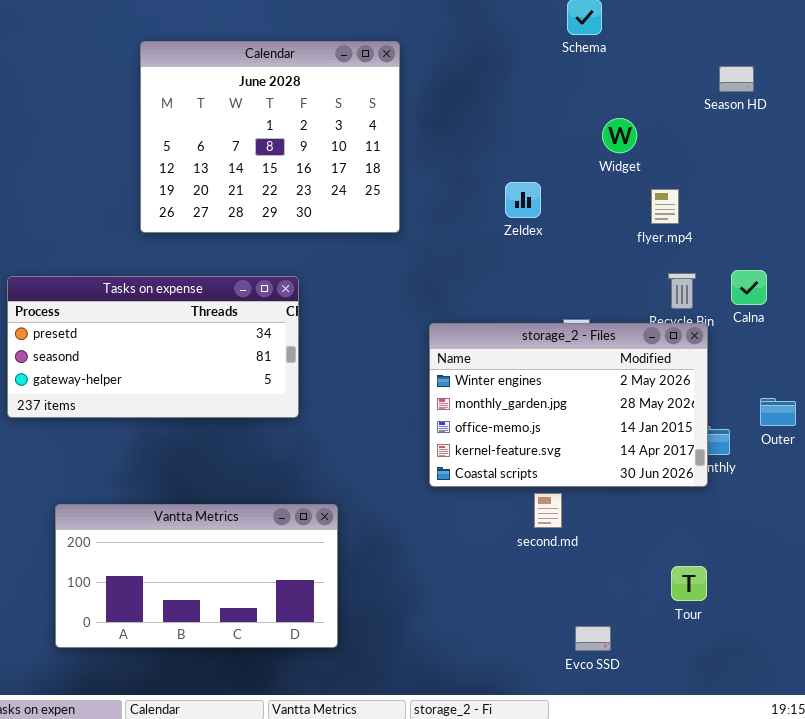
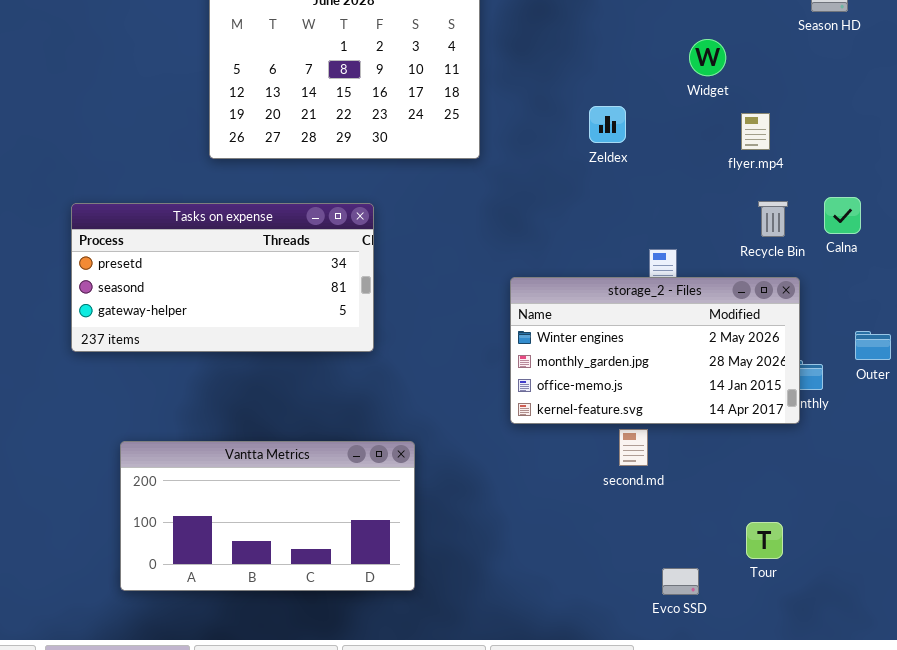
storage_2 - Files: [429,323,708,487] -> [510,277,800,424], resized
Tour: [671,566,707,601] -> [746,522,783,559], moved

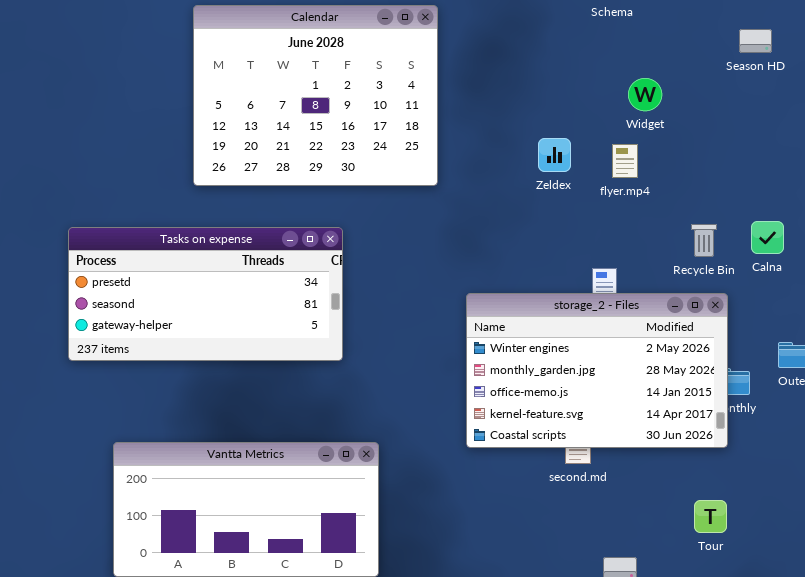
flyer.mp4: [741,113,770,150] -> [612,144,638,178], moved
storage_2 - Files: [510,277,800,424] -> [466,293,728,448], resized
Tour: [746,522,783,559] -> [694,500,727,533], moved

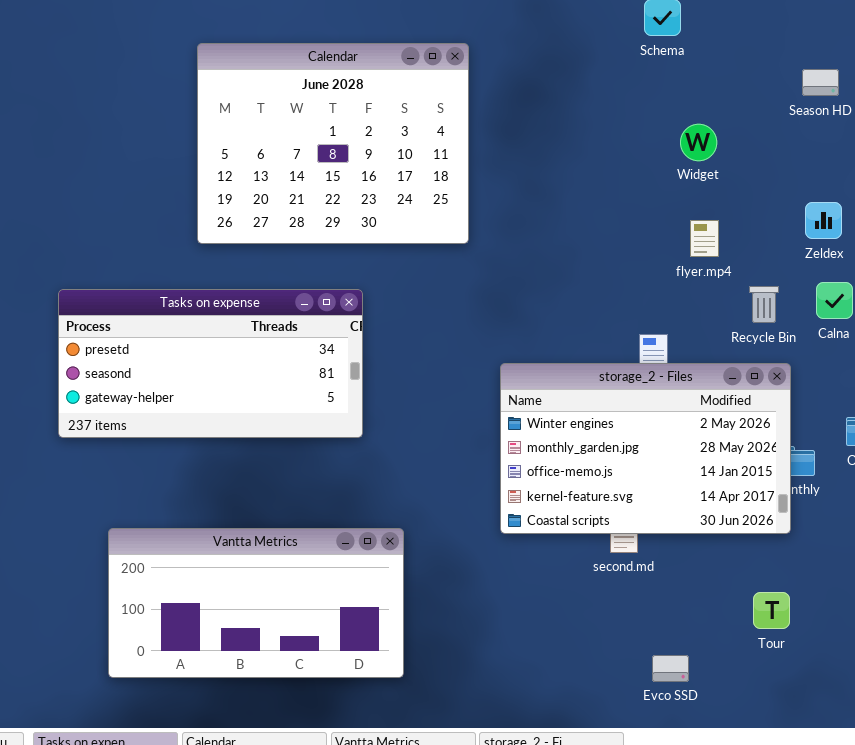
Zeldex: [538,138,571,172] -> [805,202,842,239], moved
flyer.mp4: [612,144,638,178] -> [690,220,719,257], moved

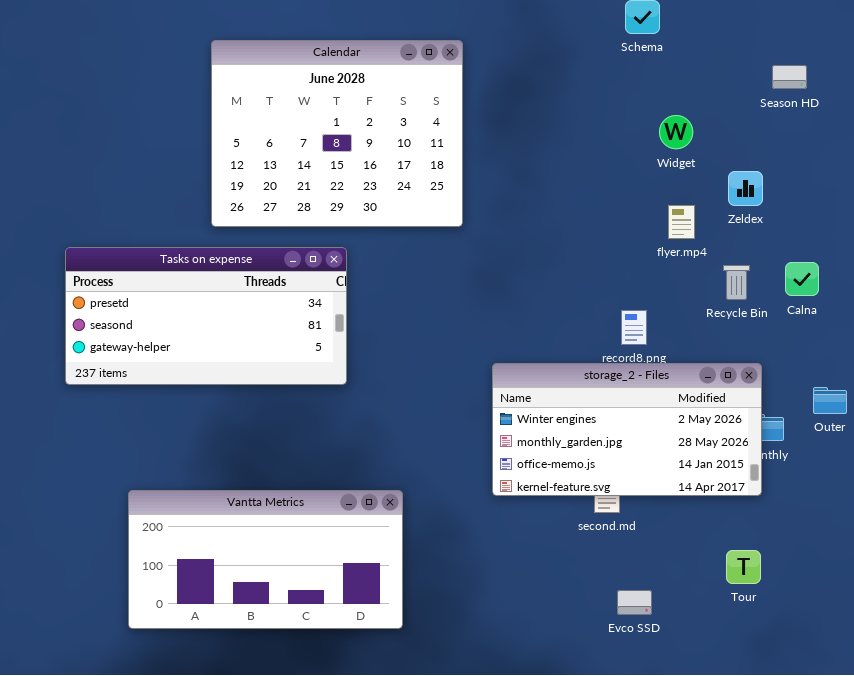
Zeldex: [805,202,842,239] -> [728,171,763,206], moved
Tasks on expense: [58,289,363,438] -> [65,247,347,385], moved
storage_2 - Files: [500,363,791,534] -> [492,363,762,496], resized
Evco SSD: [652,655,689,682] -> [617,590,652,615], moved

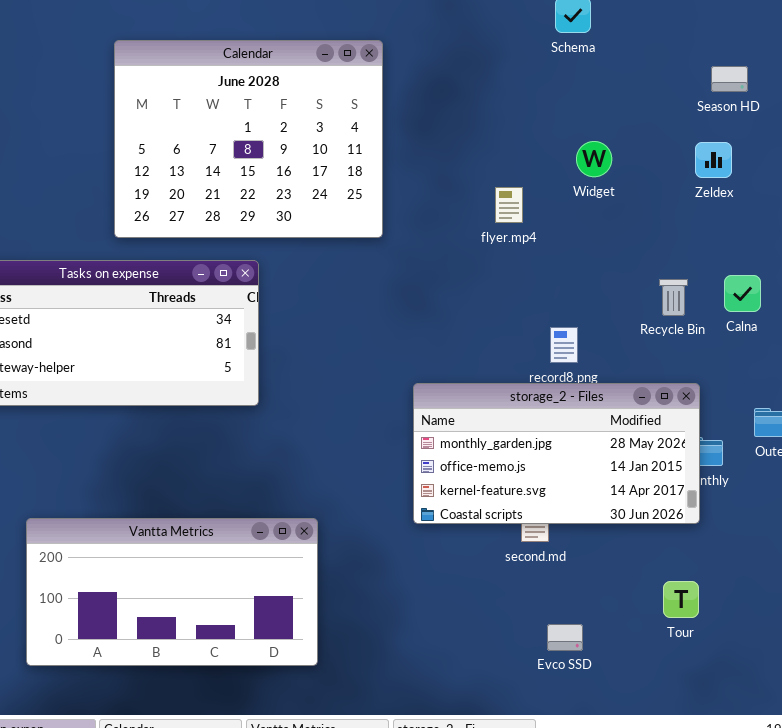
Widget: [659,115,693,149] -> [576,141,612,177], moved
Zeldex: [728,171,763,206] -> [695,142,732,178], moved
flyer.mp4: [668,205,695,239] -> [495,187,523,223], moved
storage_2 - Files: [492,363,762,496] -> [413,383,700,524], scrolled down 1 row

